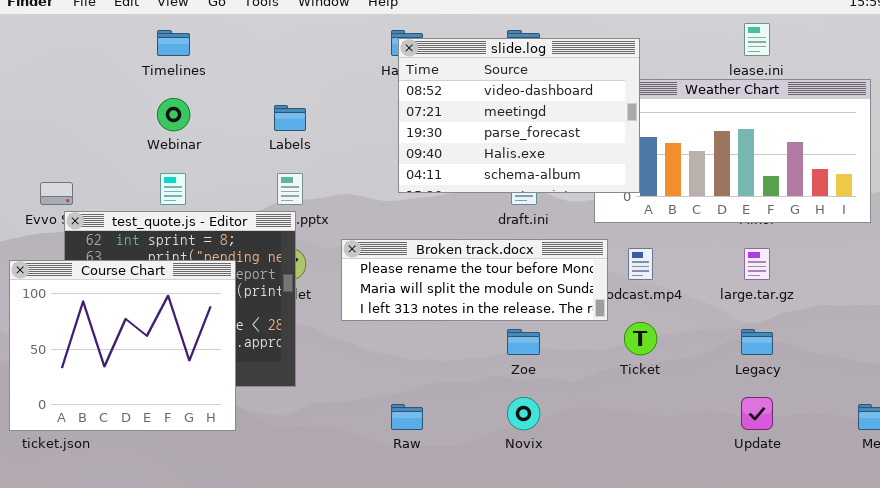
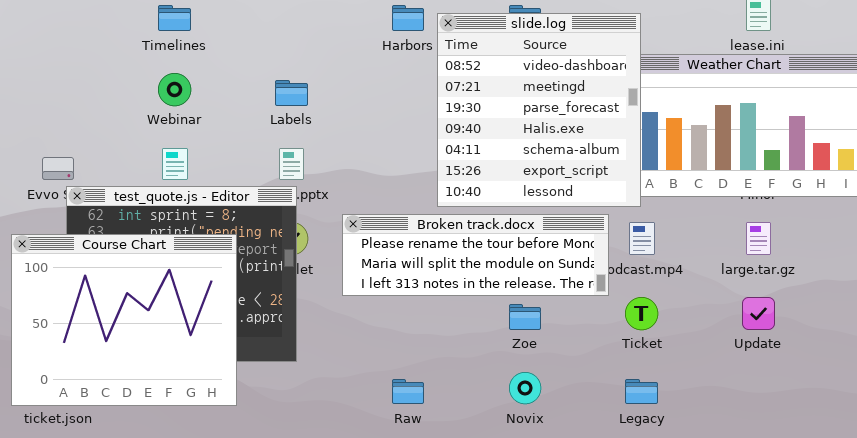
slide.log: [398,38,640,193] -> [437,13,641,207], resized
Legacy: [741,329,773,355] -> [625,379,658,404], moved
Update: [741,397,773,430] -> [742,297,775,330], moved

